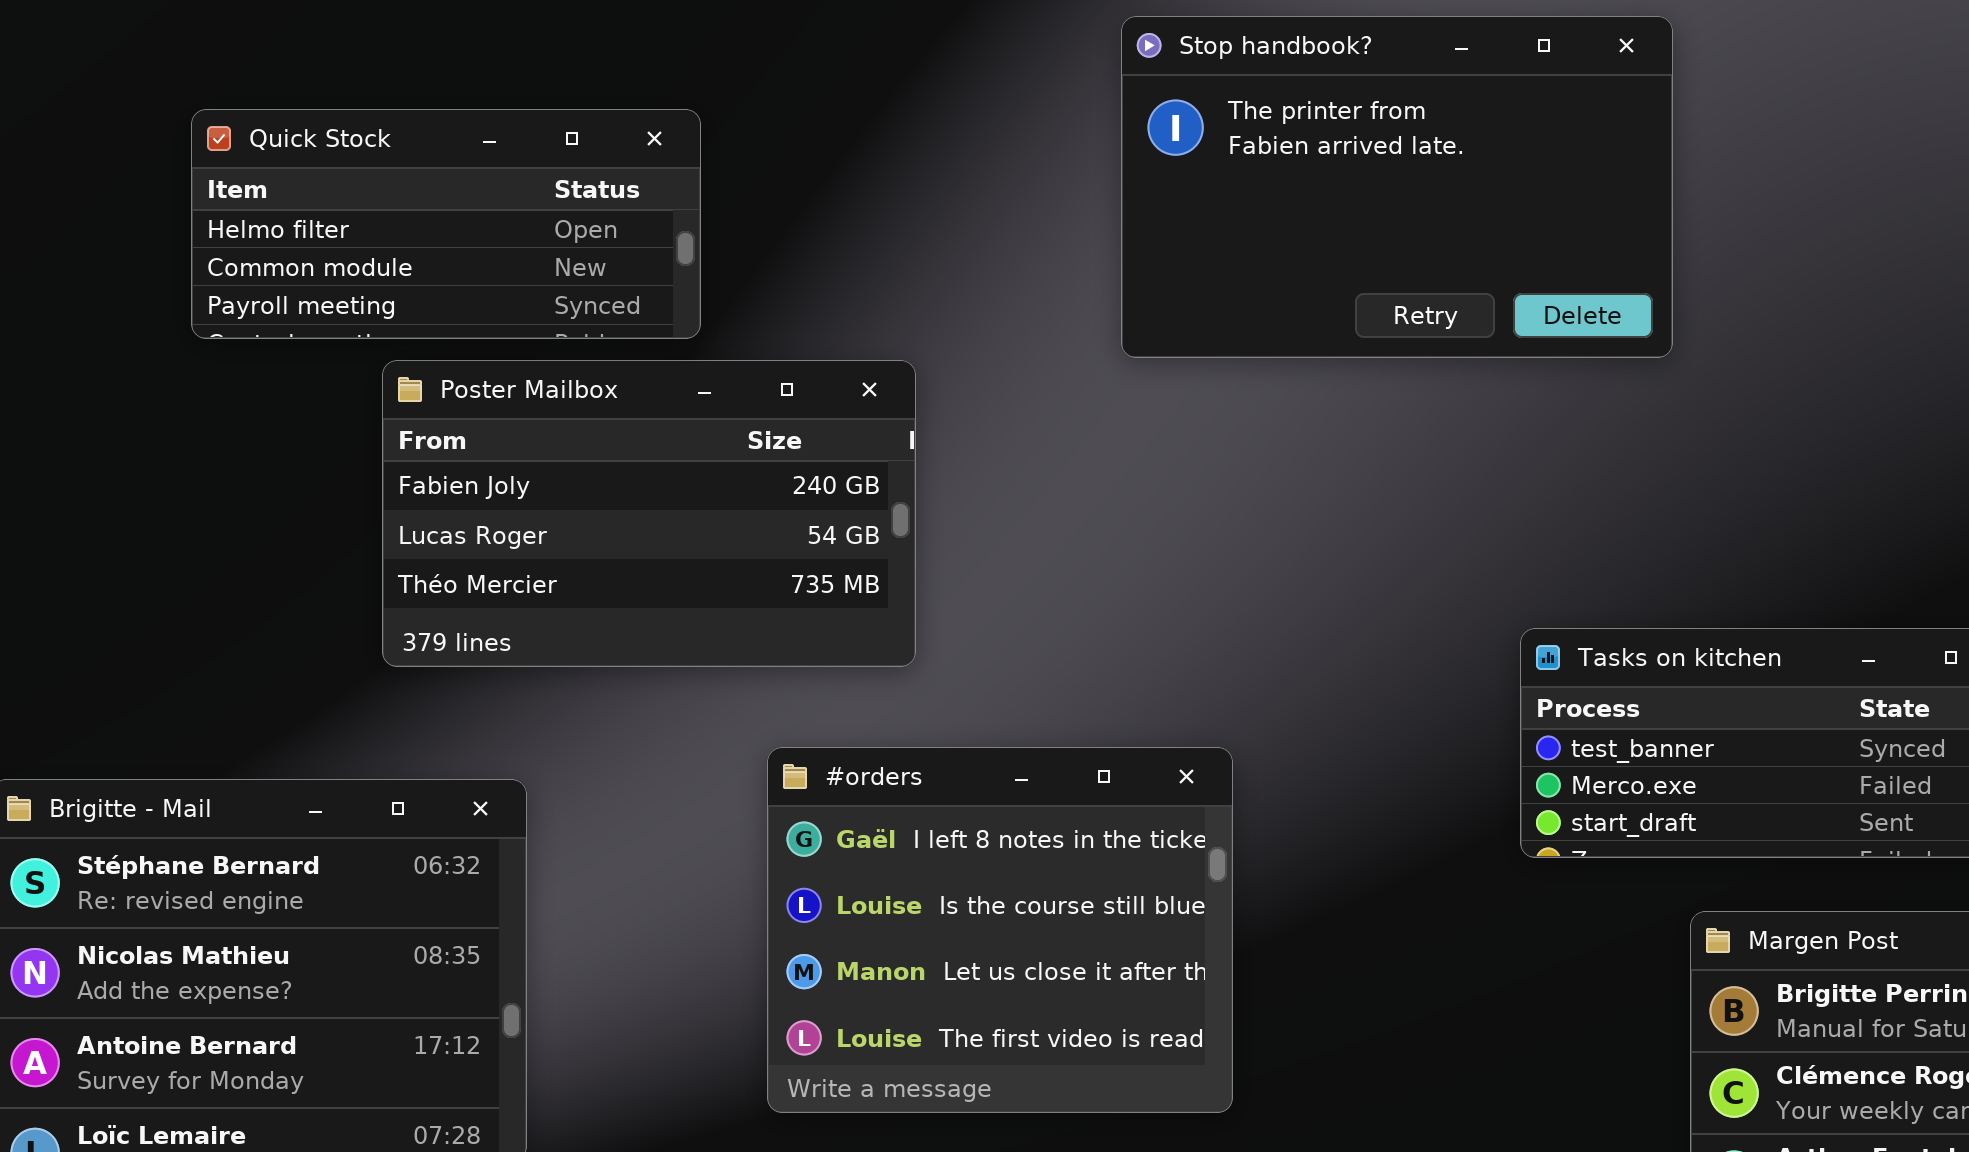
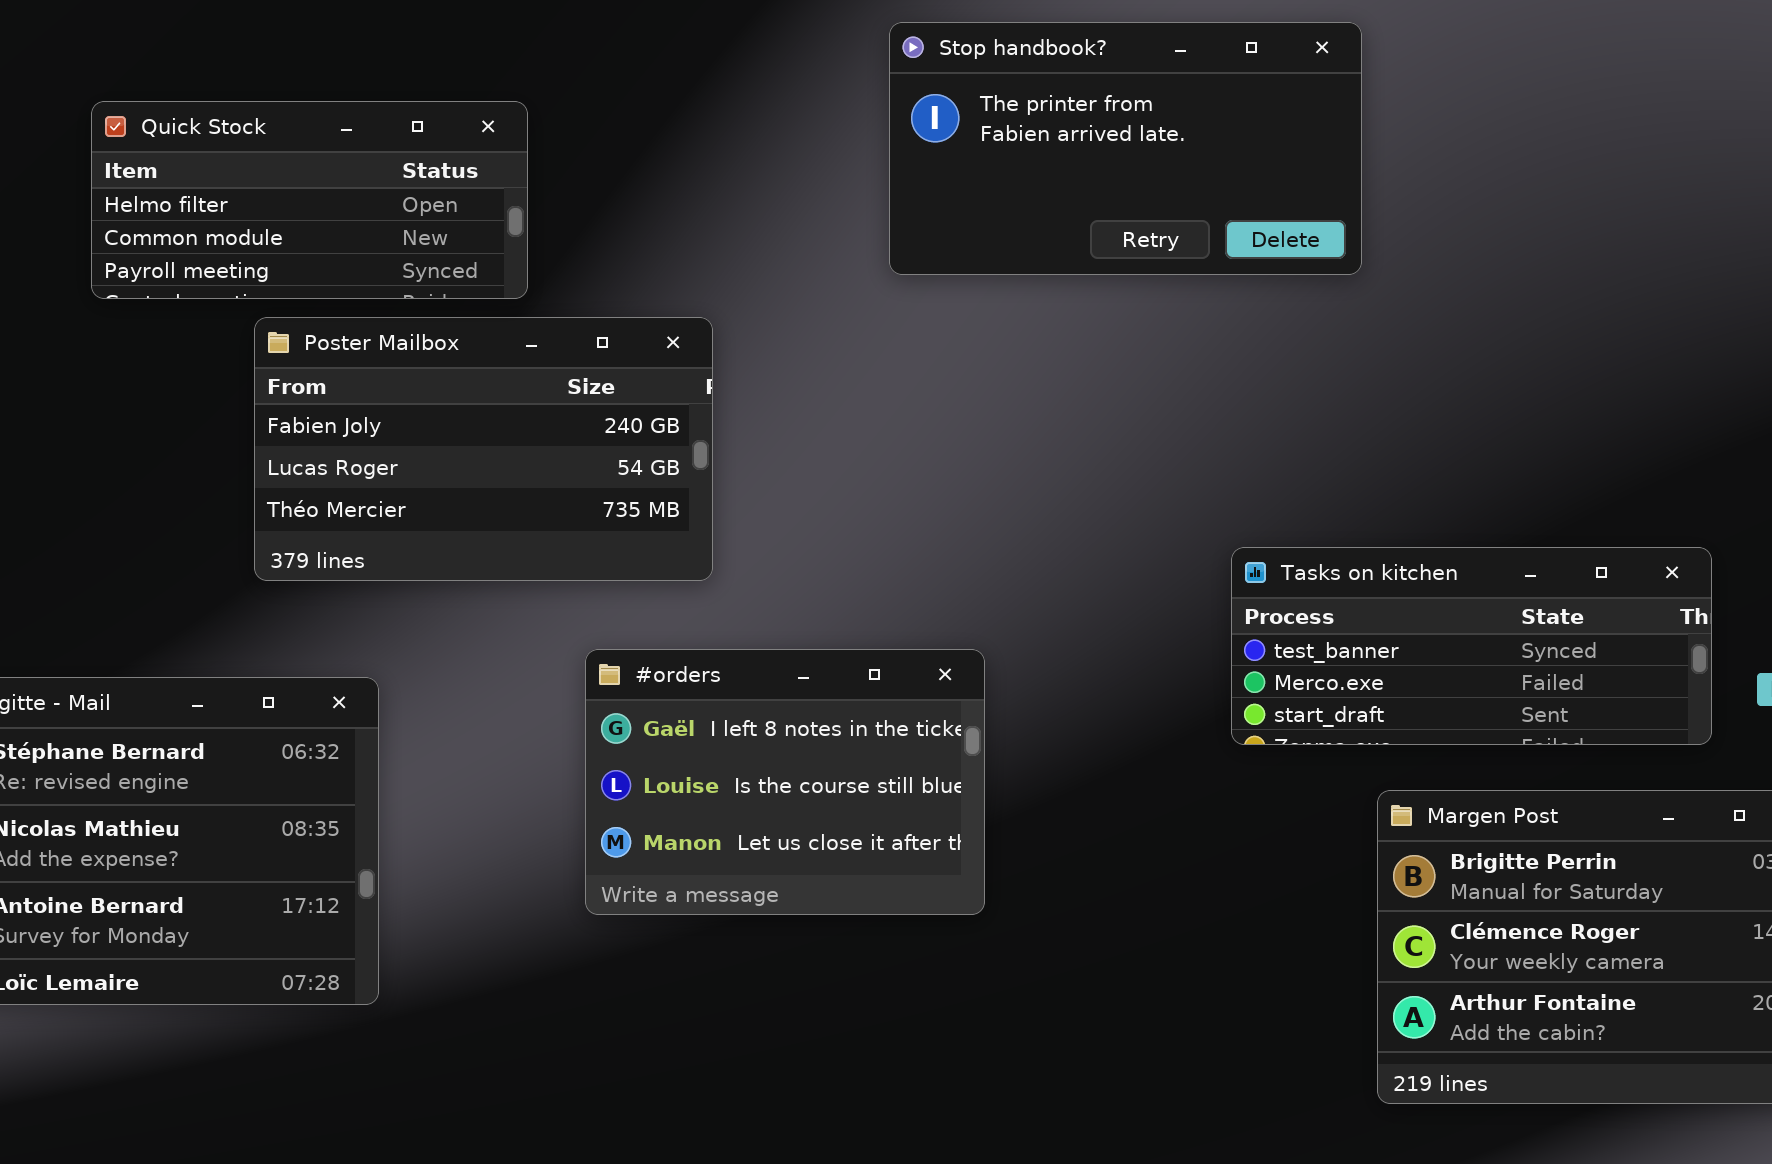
Stop handbook?: [1121,16,1673,358] -> [889,22,1362,275], resized
#orders: [767,747,1233,1113] -> [585,649,985,915], resized

